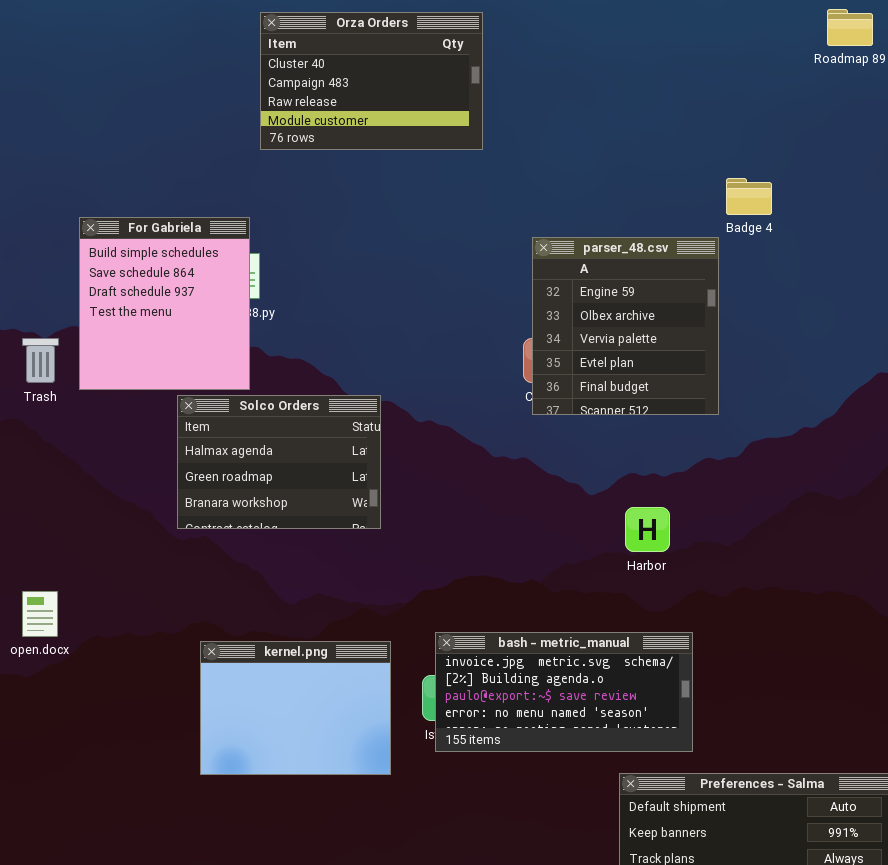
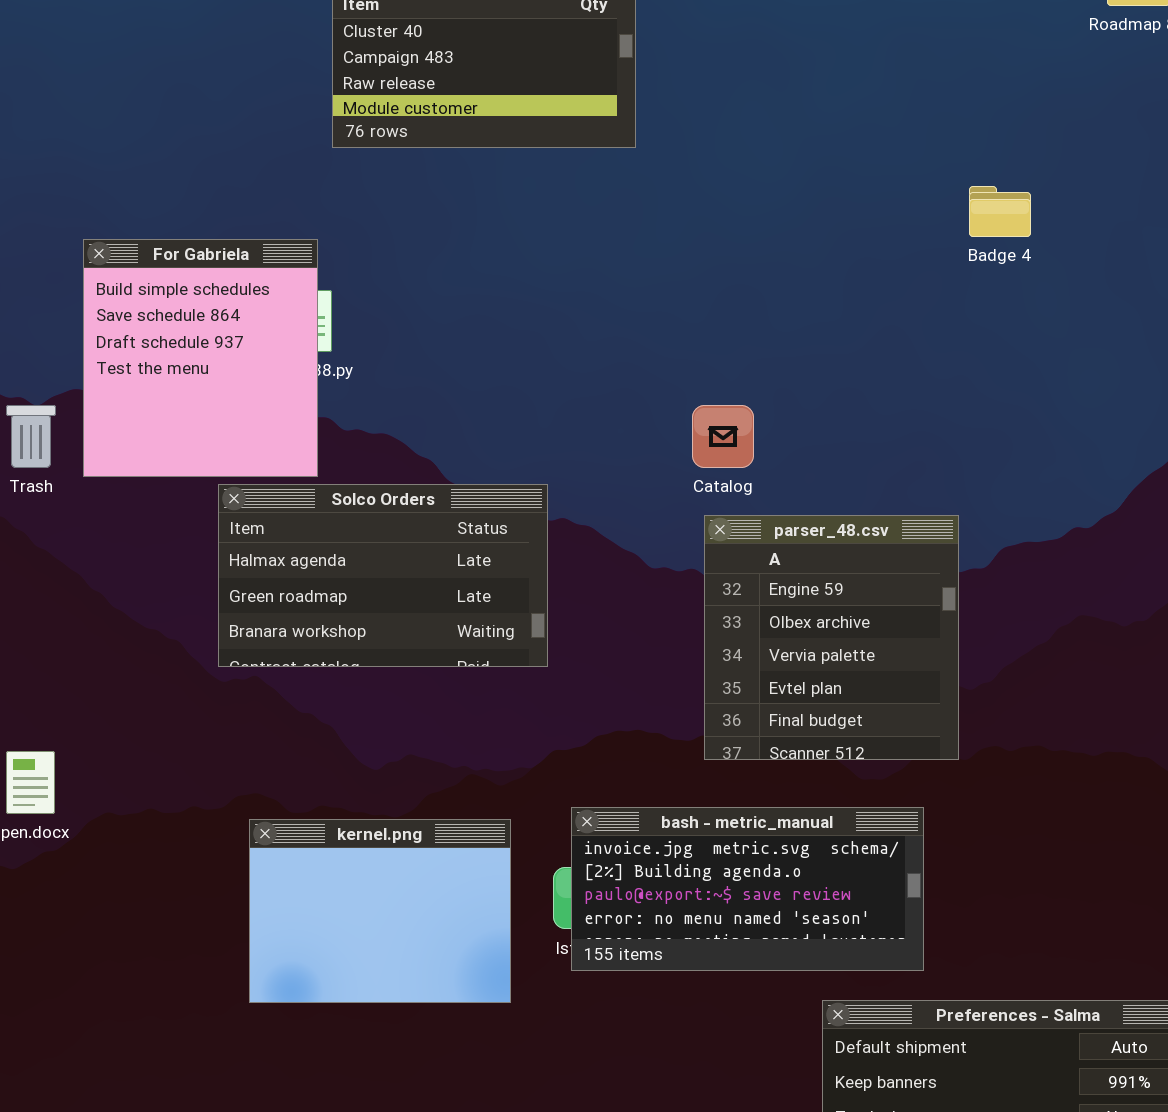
parser_48.csv: [532,237,719,415] -> [704,515,959,760], moved
Solco Orders: [177,395,381,529] -> [218,484,548,667], resized

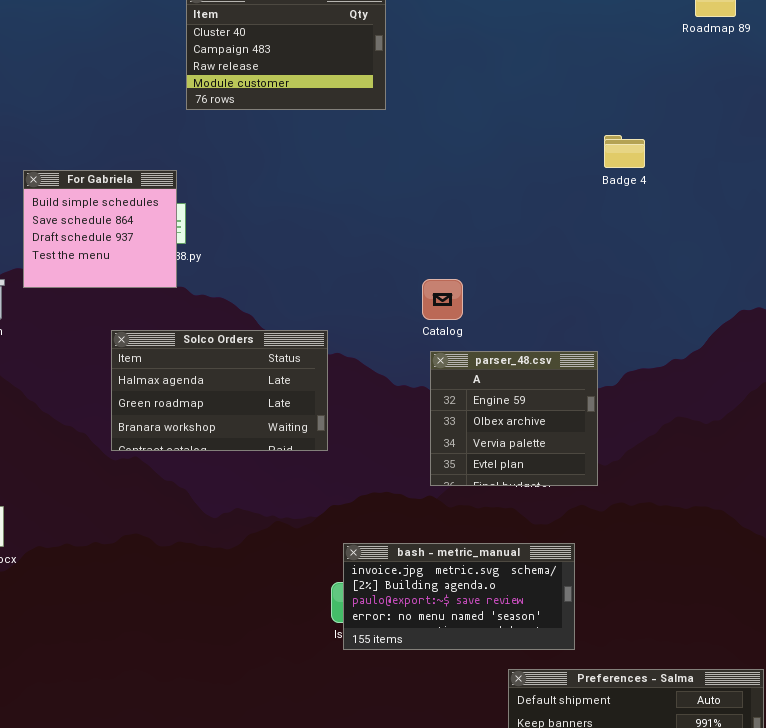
For Gabriela: [83,239,318,477] -> [23,170,177,288], resized
parser_48.csv: [704,515,959,760] -> [430,351,598,486], resized
kernel.png: [249,819,511,1003] -> none, closed

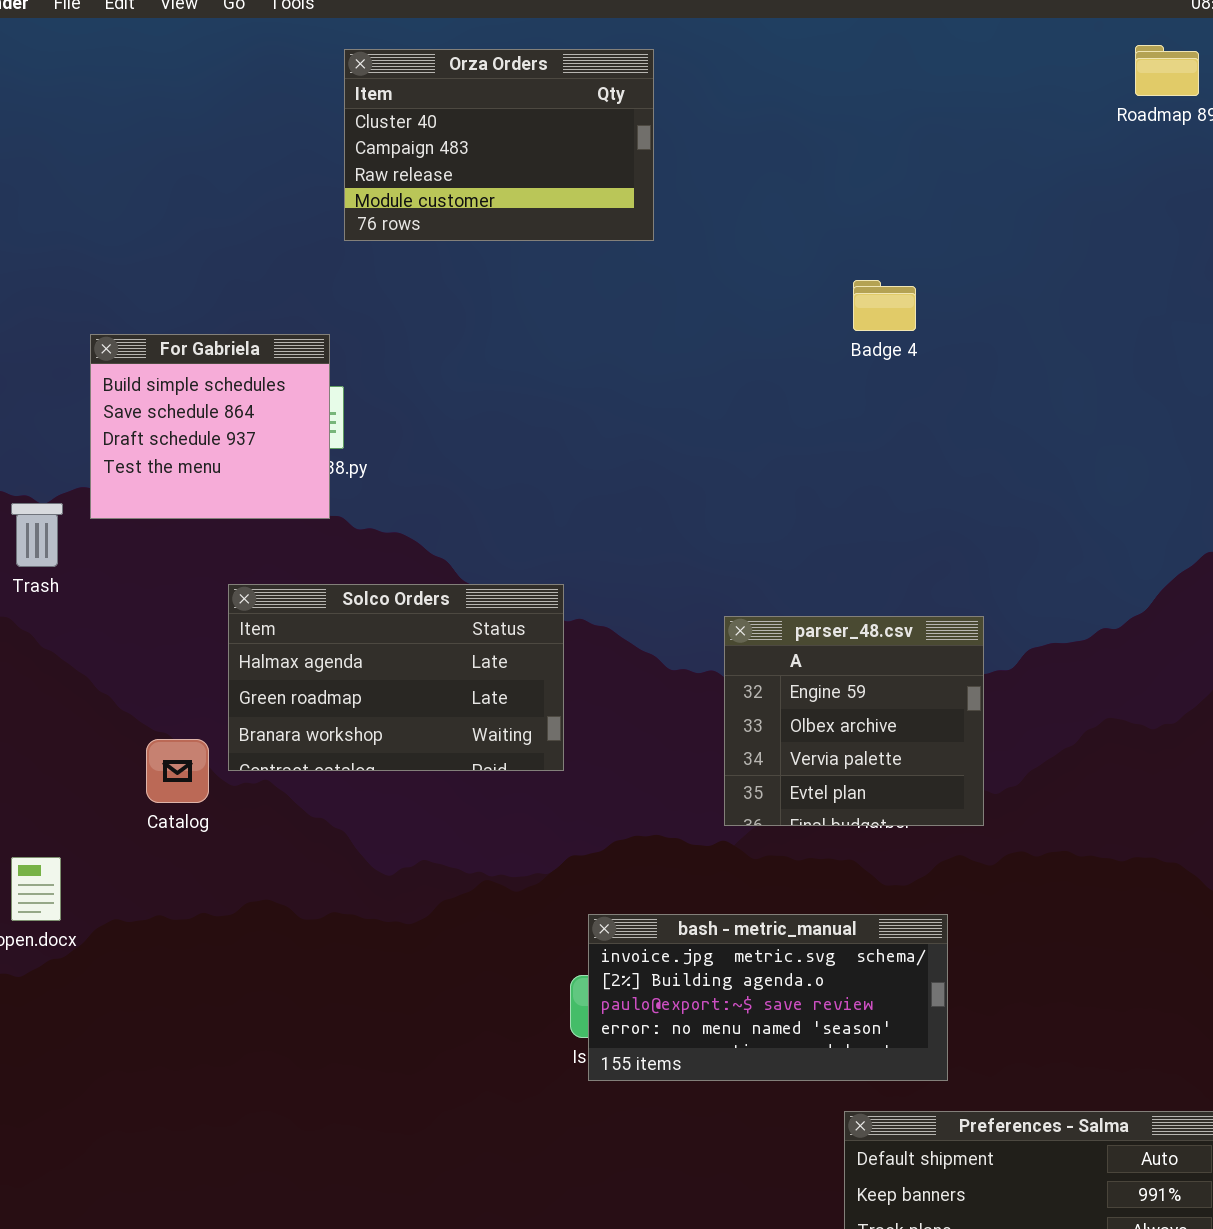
Badge 4: [604,135,645,168] -> [853,280,916,331], moved
Catalog: [422,279,463,320] -> [146,739,209,803], moved

